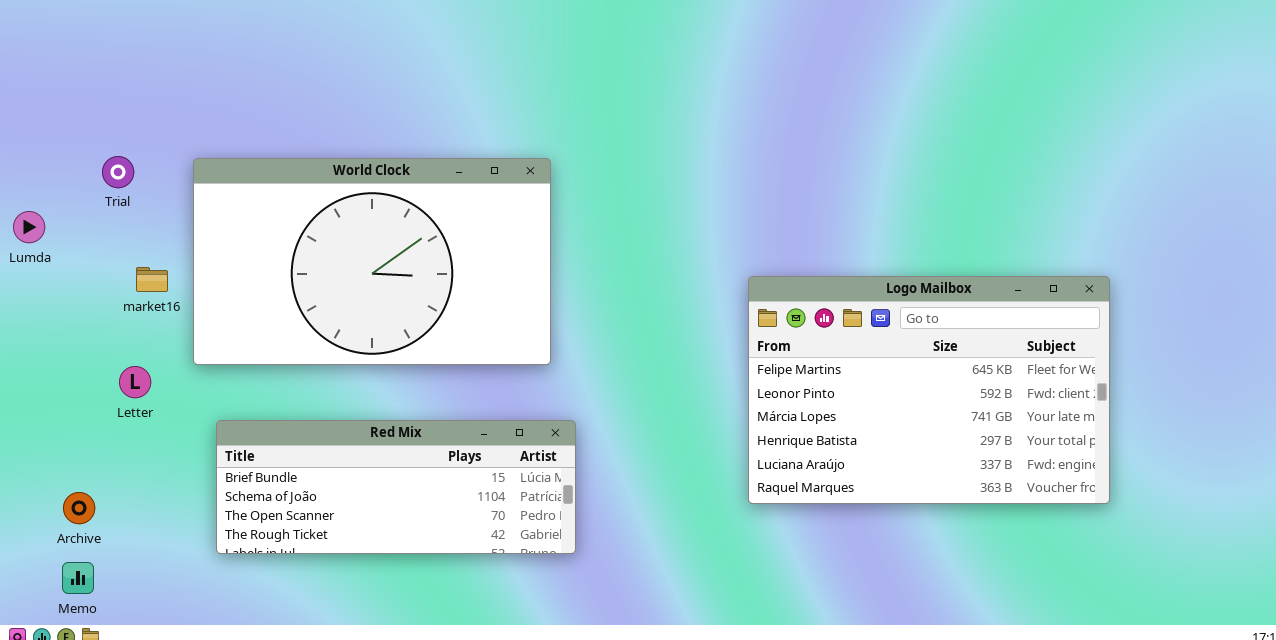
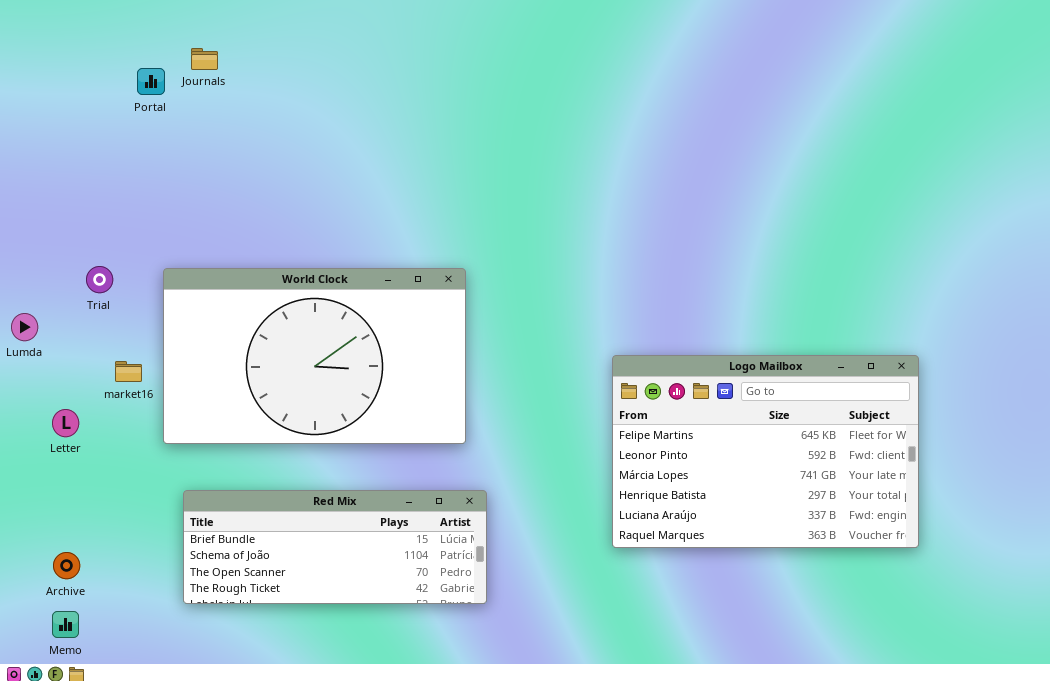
Logo Mailbox: [748,276,1110,504] -> [612,355,919,548], moved
Letter: [119,366,151,398] -> [52,409,79,437], moved

